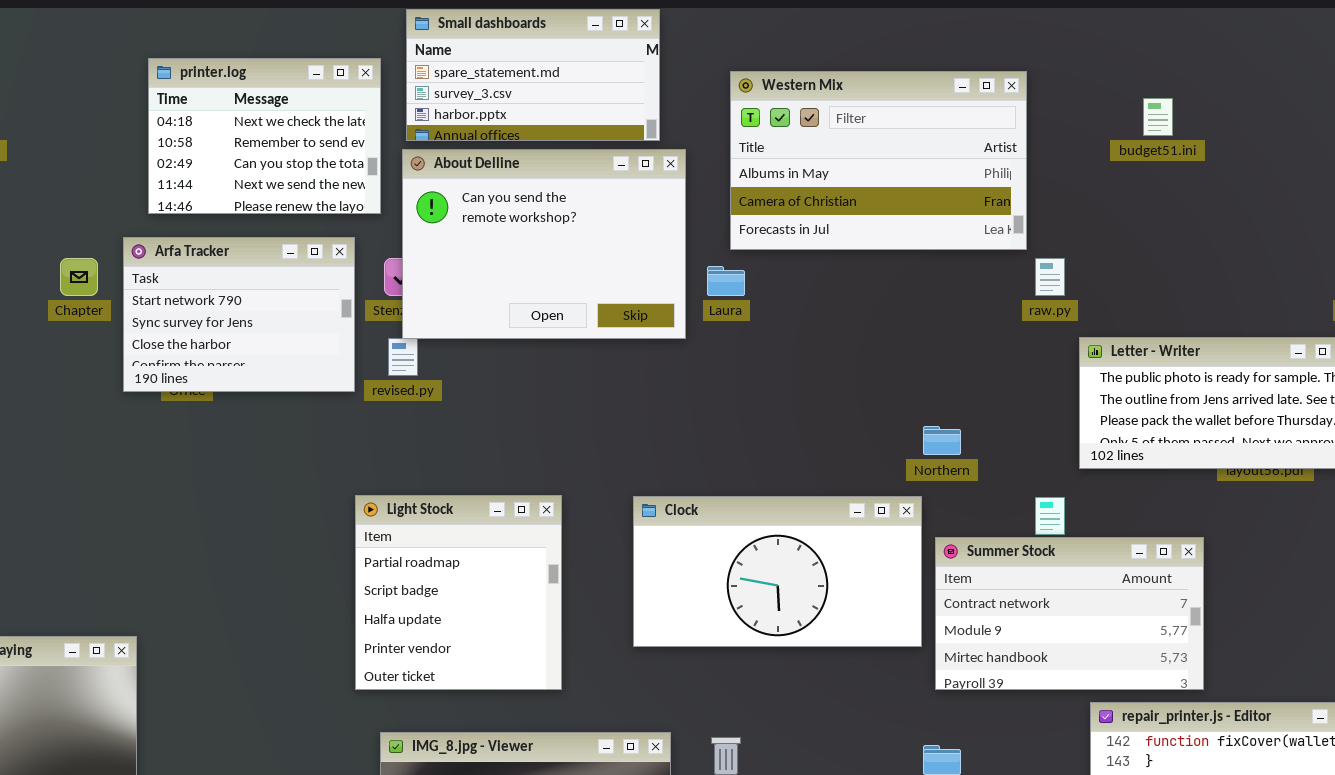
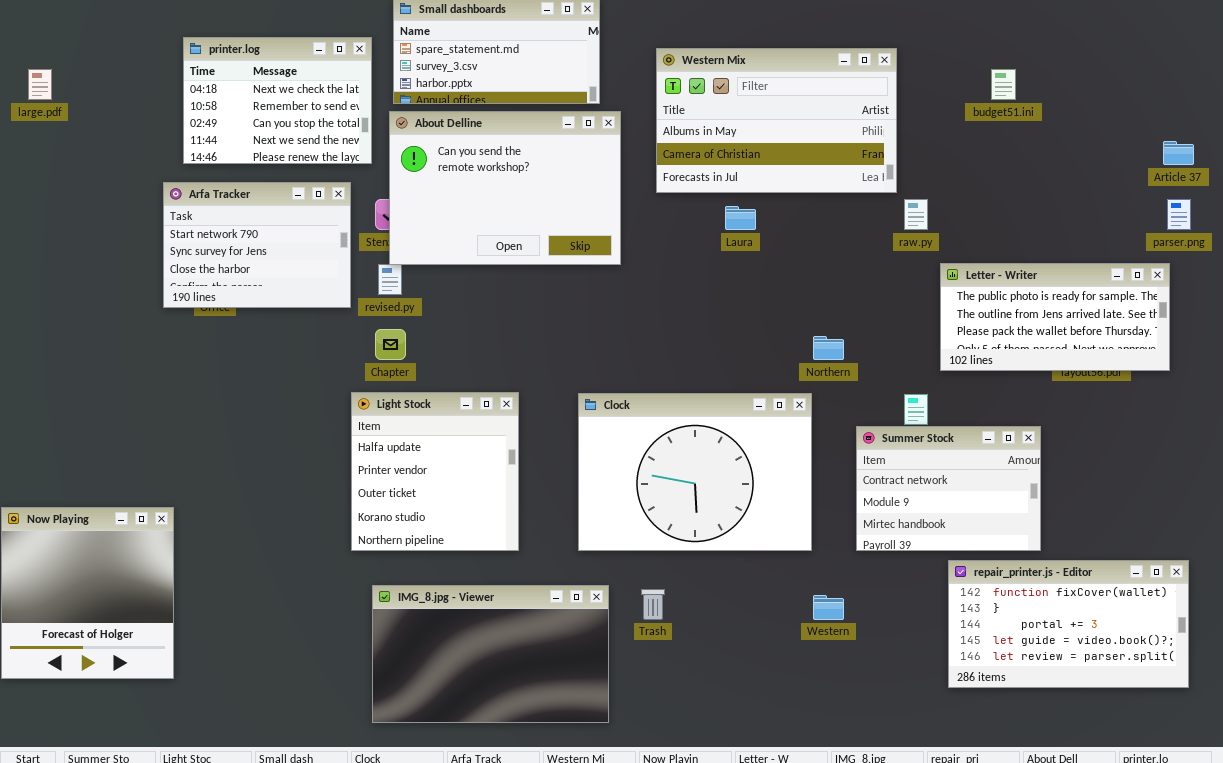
Chapter: [60,258,98,296] -> [375,329,406,360], moved
Laura: [707,266,745,296] -> [725,206,756,230], moved
Light Stock: [355,495,562,690] -> [351,392,519,551], scrolled down 2 rows
Clock: [633,496,922,647] -> [578,393,812,551], resized
Summer Stock: [935,537,1204,690] -> [856,426,1041,551], resized

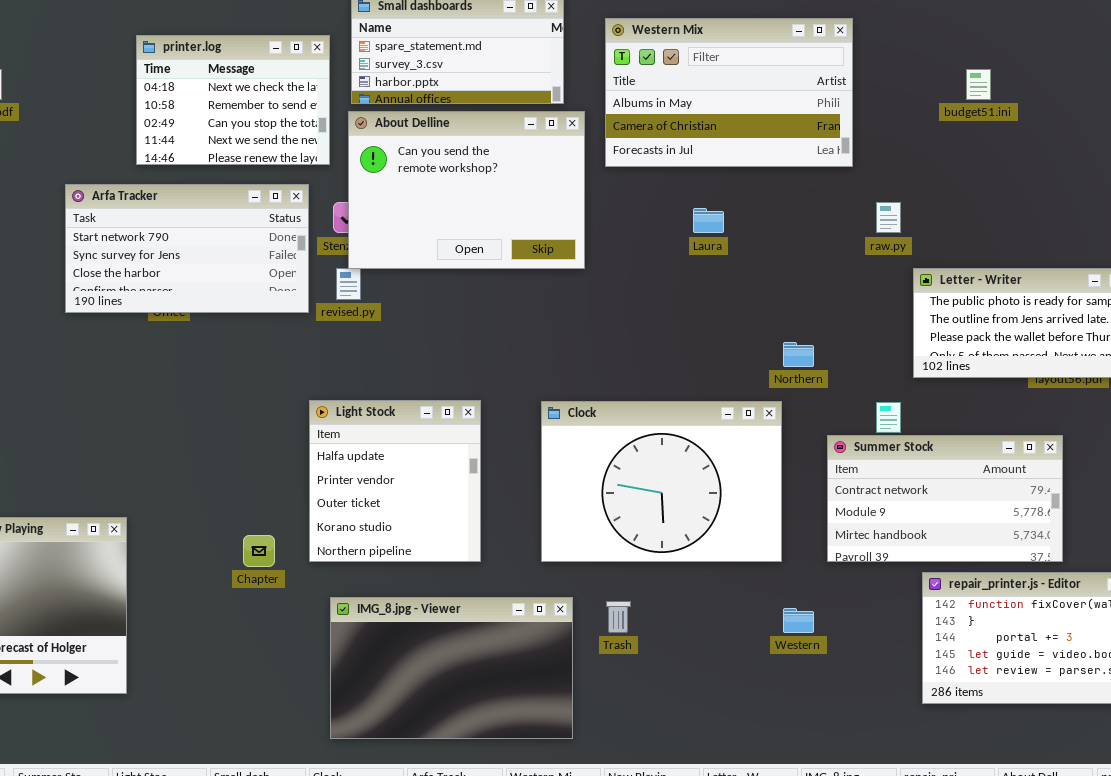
Western Mix: [656,48,897,193] -> [605,18,853,167], moved
Arfa Tracker: [163,182,351,308] -> [65,184,309,313], resized
Chapter: [375,329,406,360] -> [243,535,275,567], moved
Summer Stock: [856,426,1041,551] -> [827,435,1063,562], resized

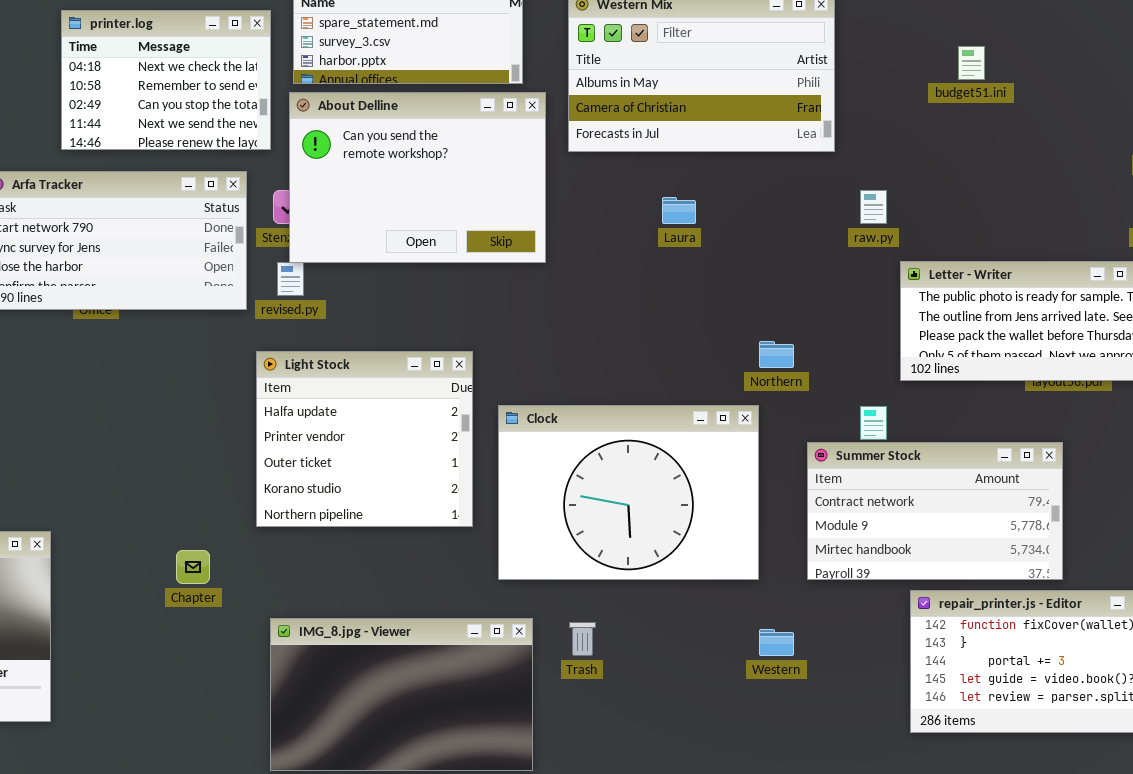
Light Stock: [309,400,481,562] -> [256,351,473,527], moved, resized

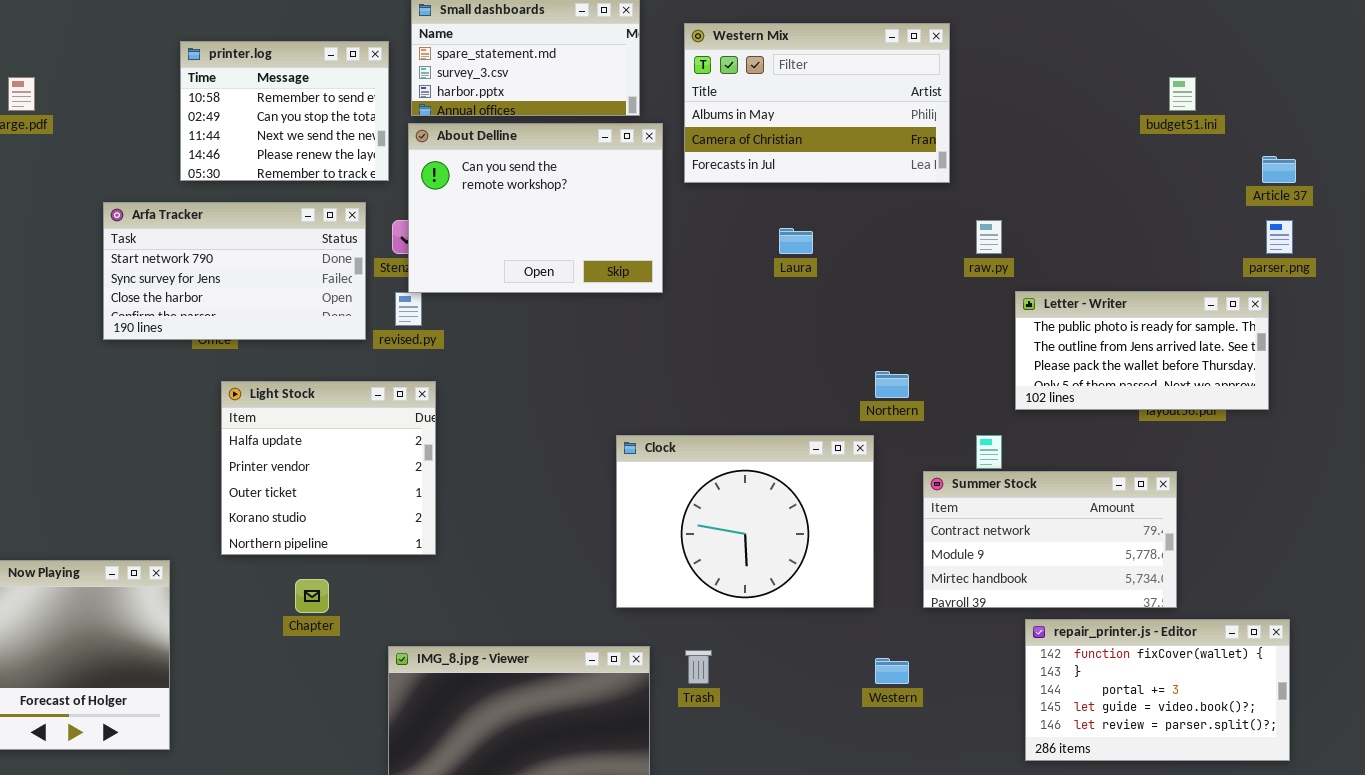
printer.log: [61,10,271,150] -> [180,41,389,181], scrolled down 1 row
budget51.ini: [958,46,985,80] -> [1169,77,1196,111], moved
Light Stock: [256,351,473,527] -> [221,381,436,555], moved

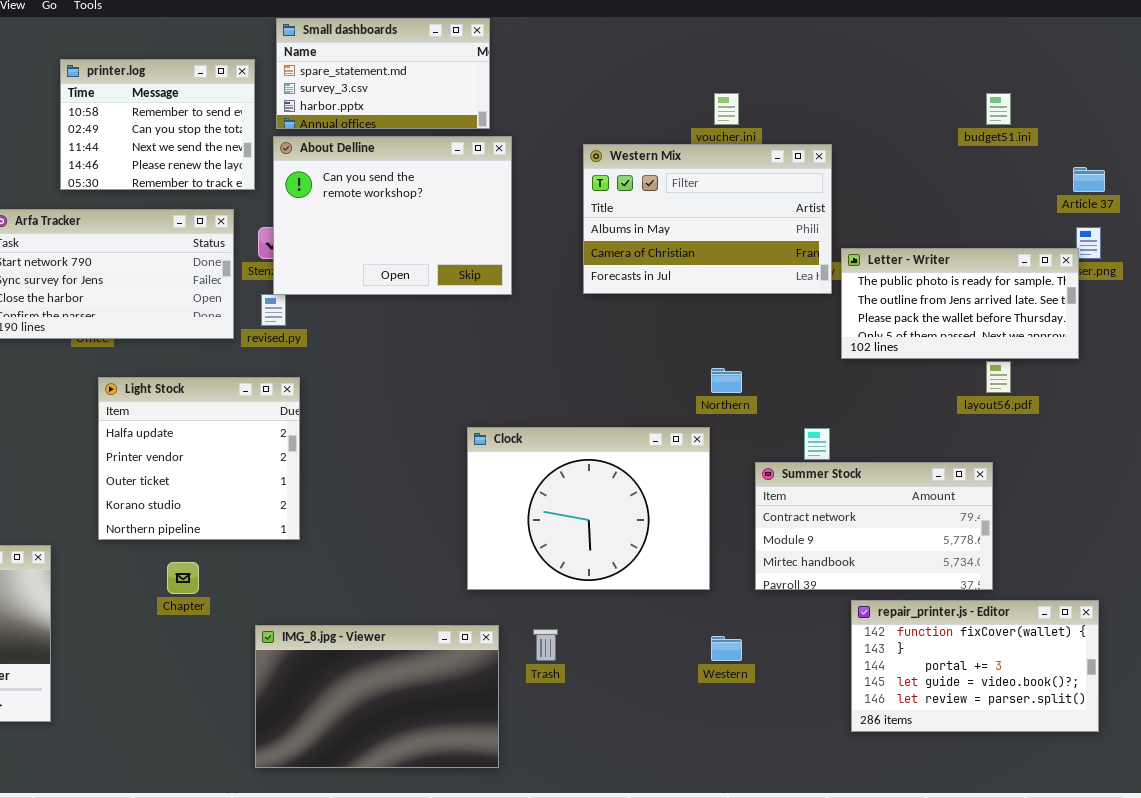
Western Mix: [684,23,950,183] -> [583,144,832,294], moved
Letter - Writer: [1015,291,1269,410] -> [841,248,1079,359], moved

